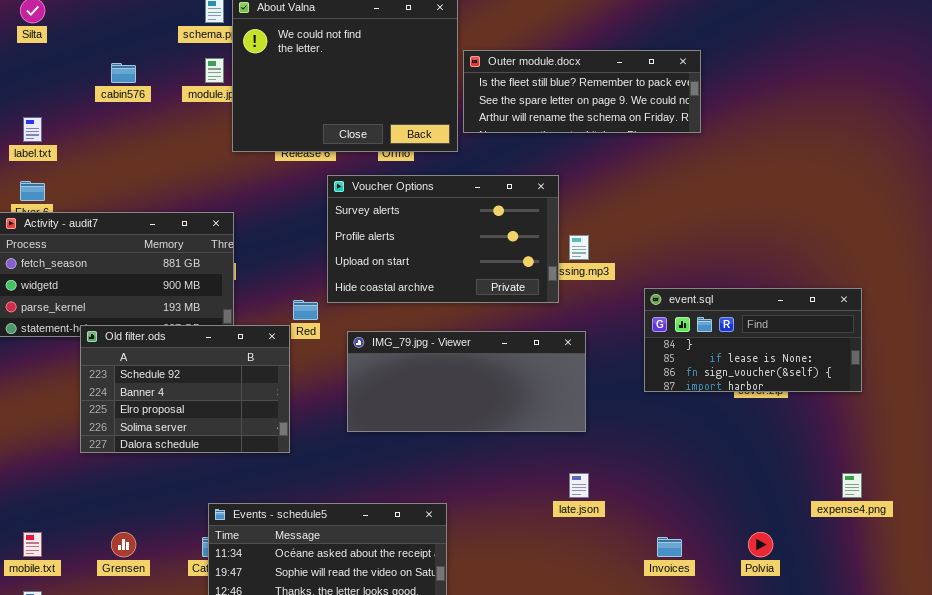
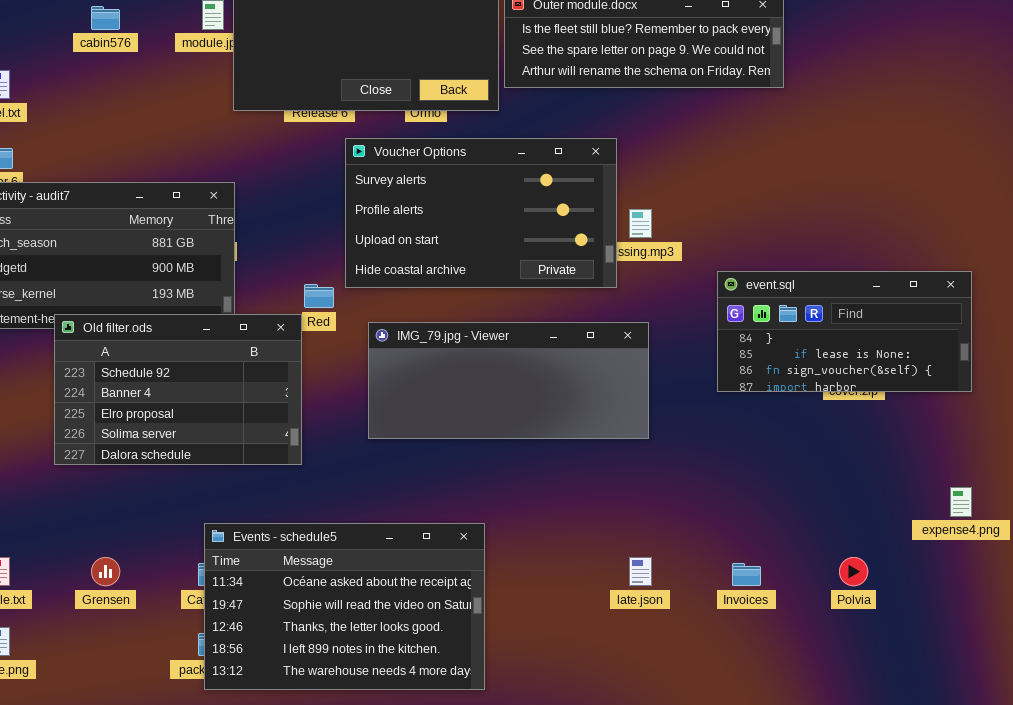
late.json: [569,473,589,498] -> [629,557,652,586], moved

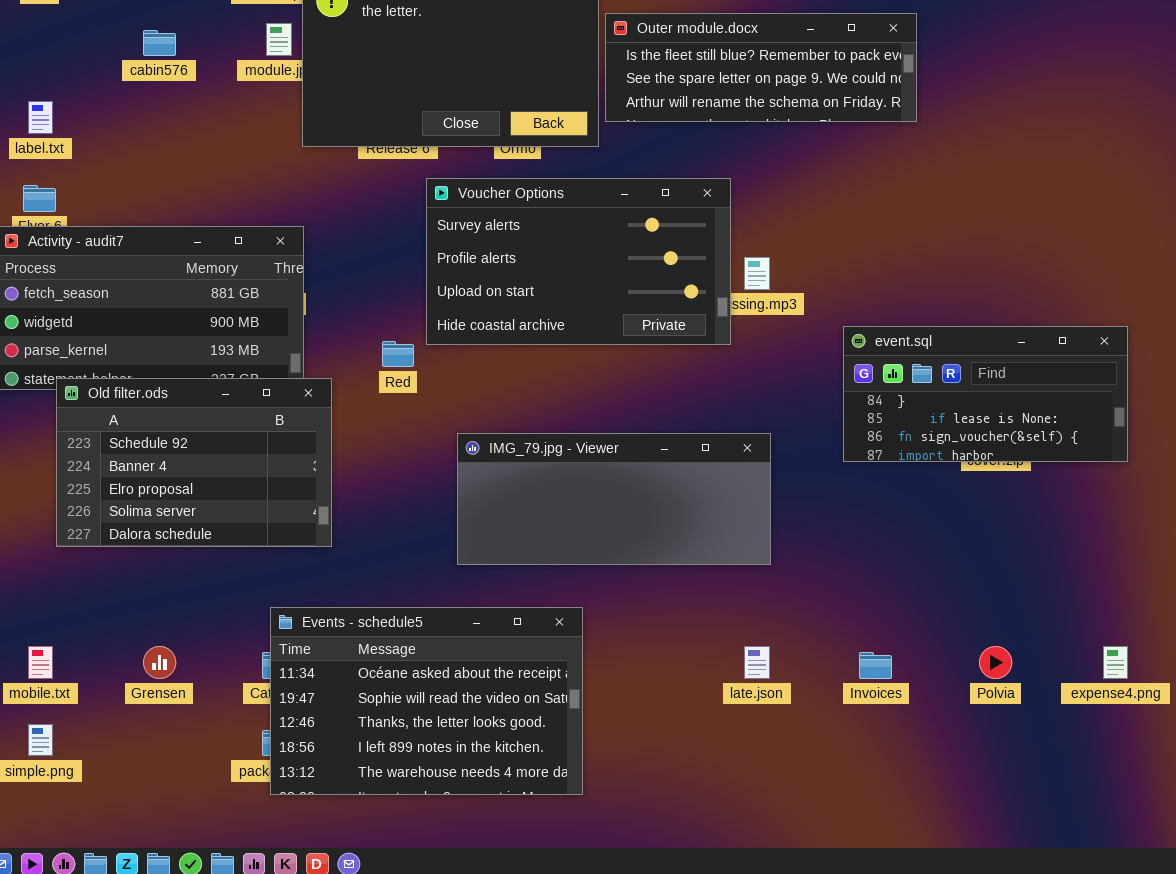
Old filter.ods: [54,314,302,465] -> [56,378,332,547], moved
IMG_79.jpg - Viewer: [368,322,649,439] -> [457,433,771,565], moved
expense4.png: [950,487,972,517] -> [1103,646,1128,679], moved

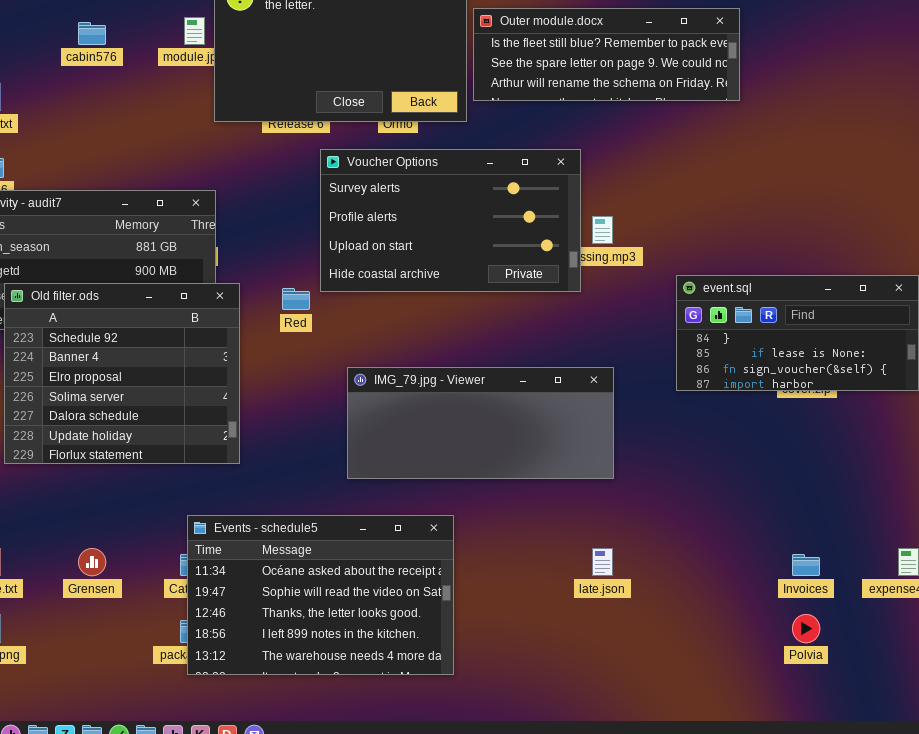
Old filter.ods: [56,378,332,547] -> [4,283,240,464], resized
Polvia: [979,646,1012,679] -> [792,614,820,643], moved
Invoices: [859,652,892,679] -> [792,554,820,576], moved

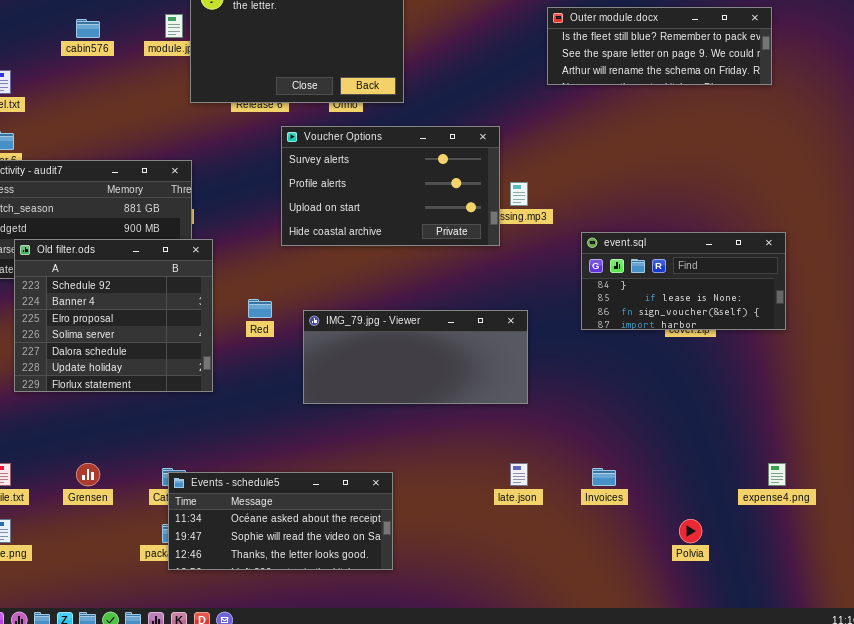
Outer module.docx: [473,8,740,101] -> [547,7,772,85], moved
Red: [282,288,310,310] -> [248,299,272,318], moved
Events - schedule5: [187,515,454,675] -> [168,472,393,570], resized
Invoices: [792,554,820,576] -> [592,468,616,486], moved

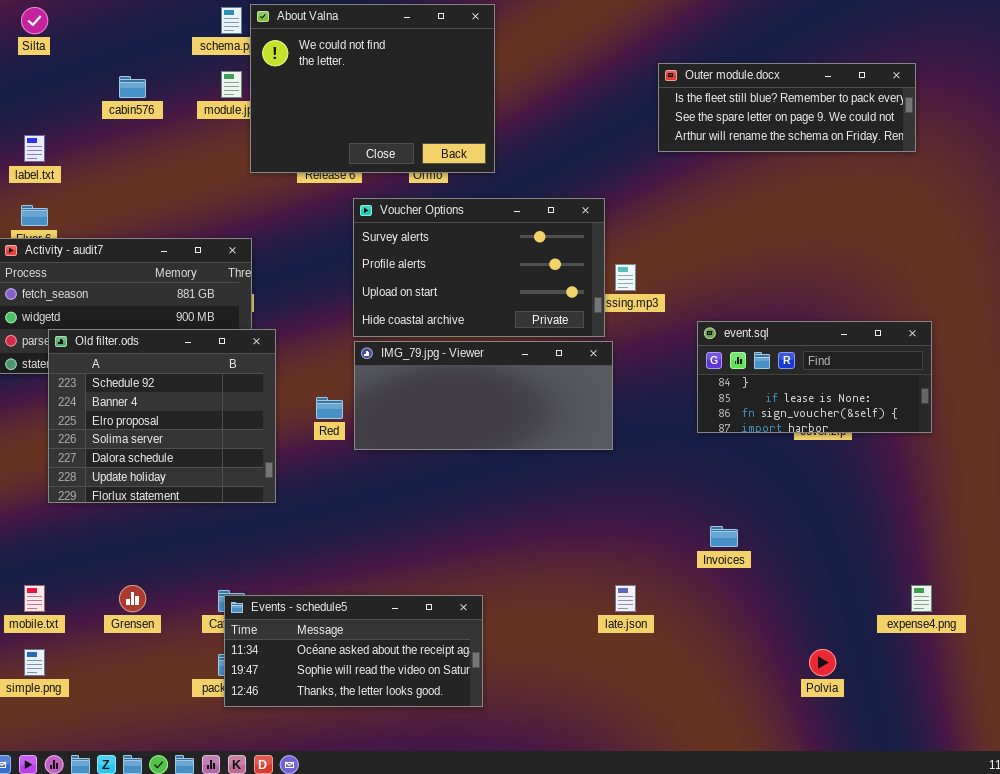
IMG_79.jpg - Viewer: [303,310,528,404] -> [354,341,613,450], moved
Invoices: [592,468,616,486] -> [710,526,738,547], moved

